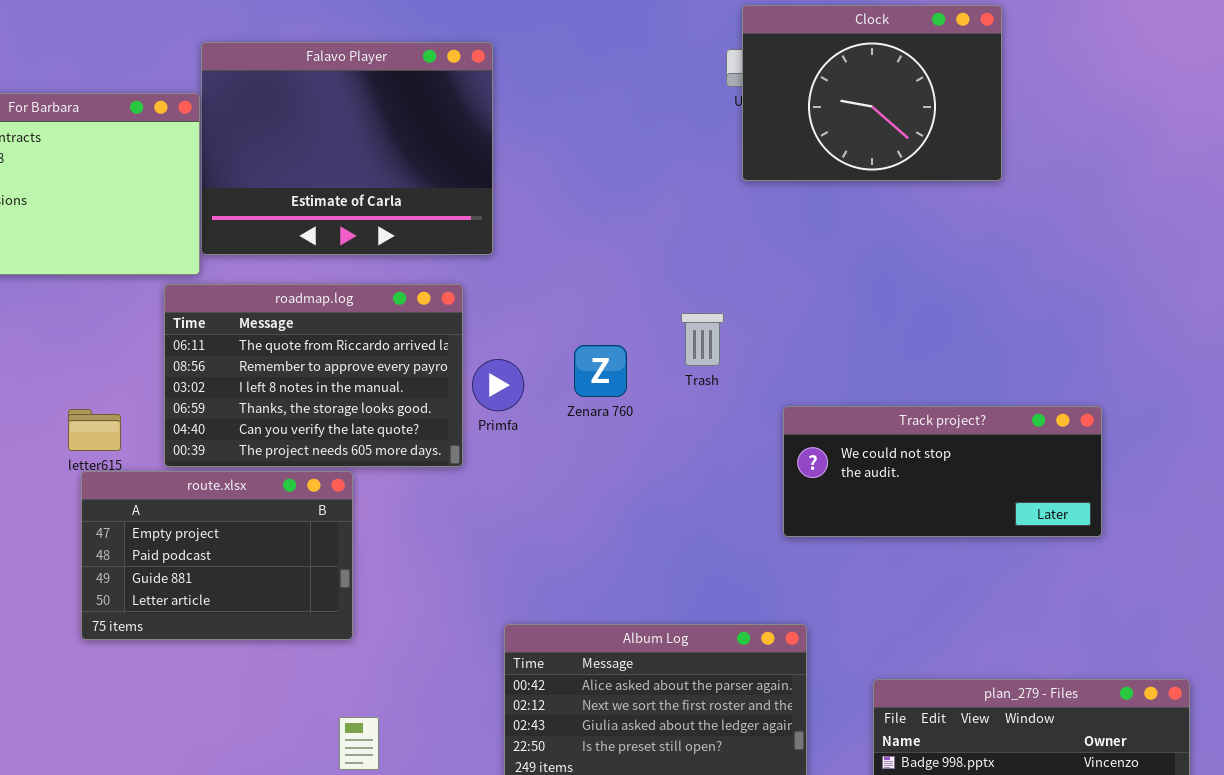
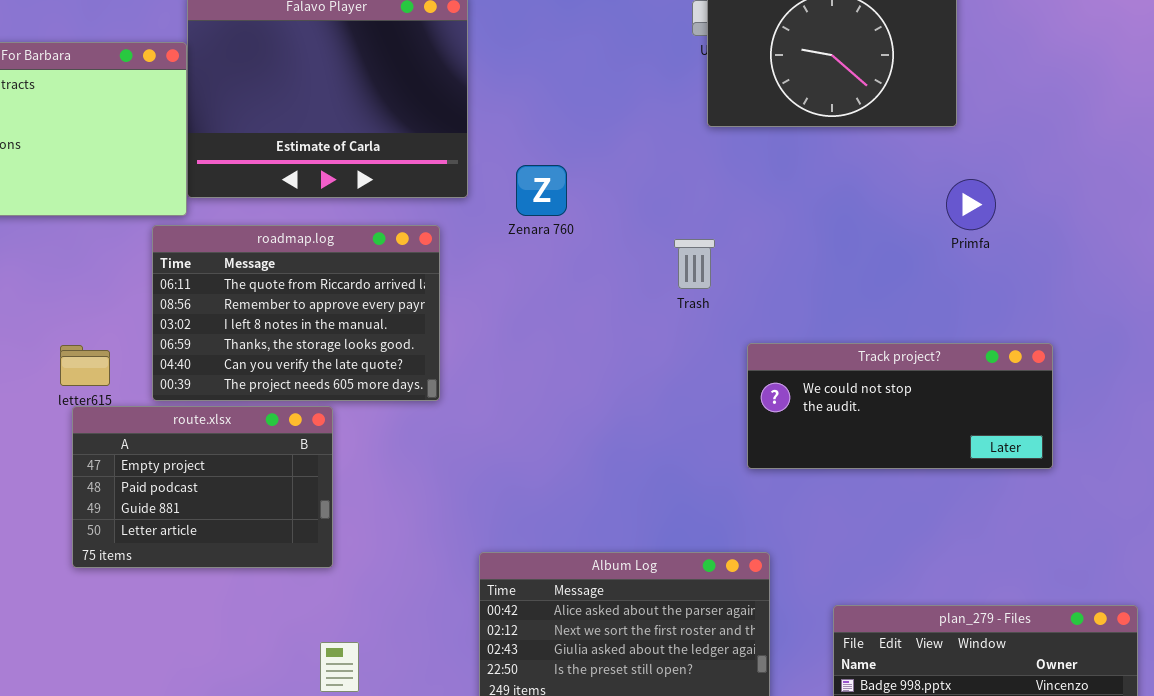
Trash: [681,313,724,366] -> [674,239,715,289], moved
Zenara 760: [574,345,627,397] -> [516,165,567,216], moved
Primfa: [472,359,524,411] -> [946,179,996,230], moved

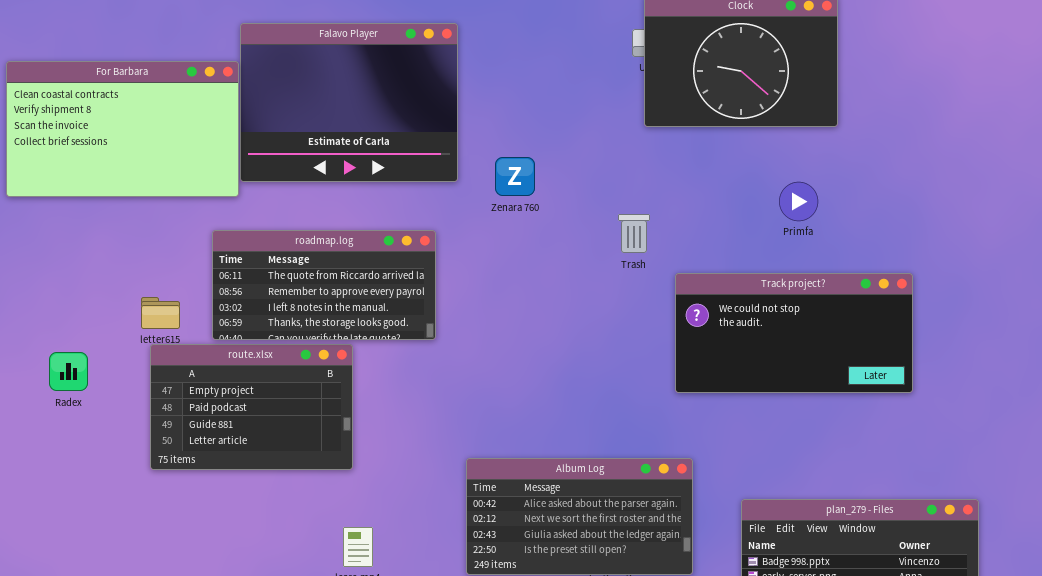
Primfa: [946,179,996,230] -> [779,182,818,221], moved
roadmap.log: [152,225,440,401] -> [212,230,436,340], resized
Track project?: [747,343,1053,469] -> [675,273,913,393], resized

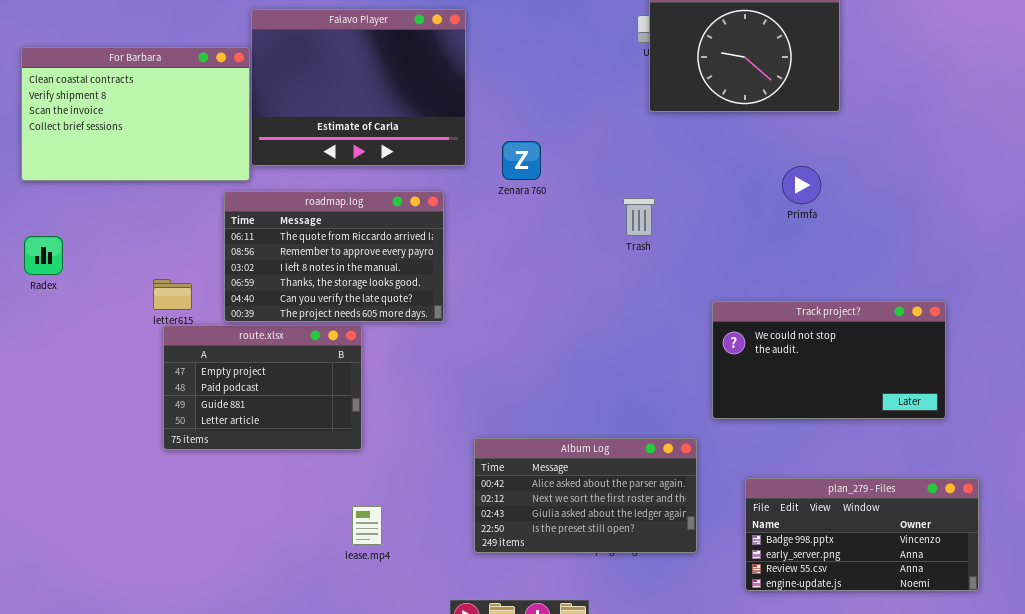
roadmap.log: [212,230,436,340] -> [224,191,444,322], resized
Track project?: [675,273,913,393] -> [712,301,946,419], moved
Radex: [49,352,88,391] -> [24,236,63,275], moved

